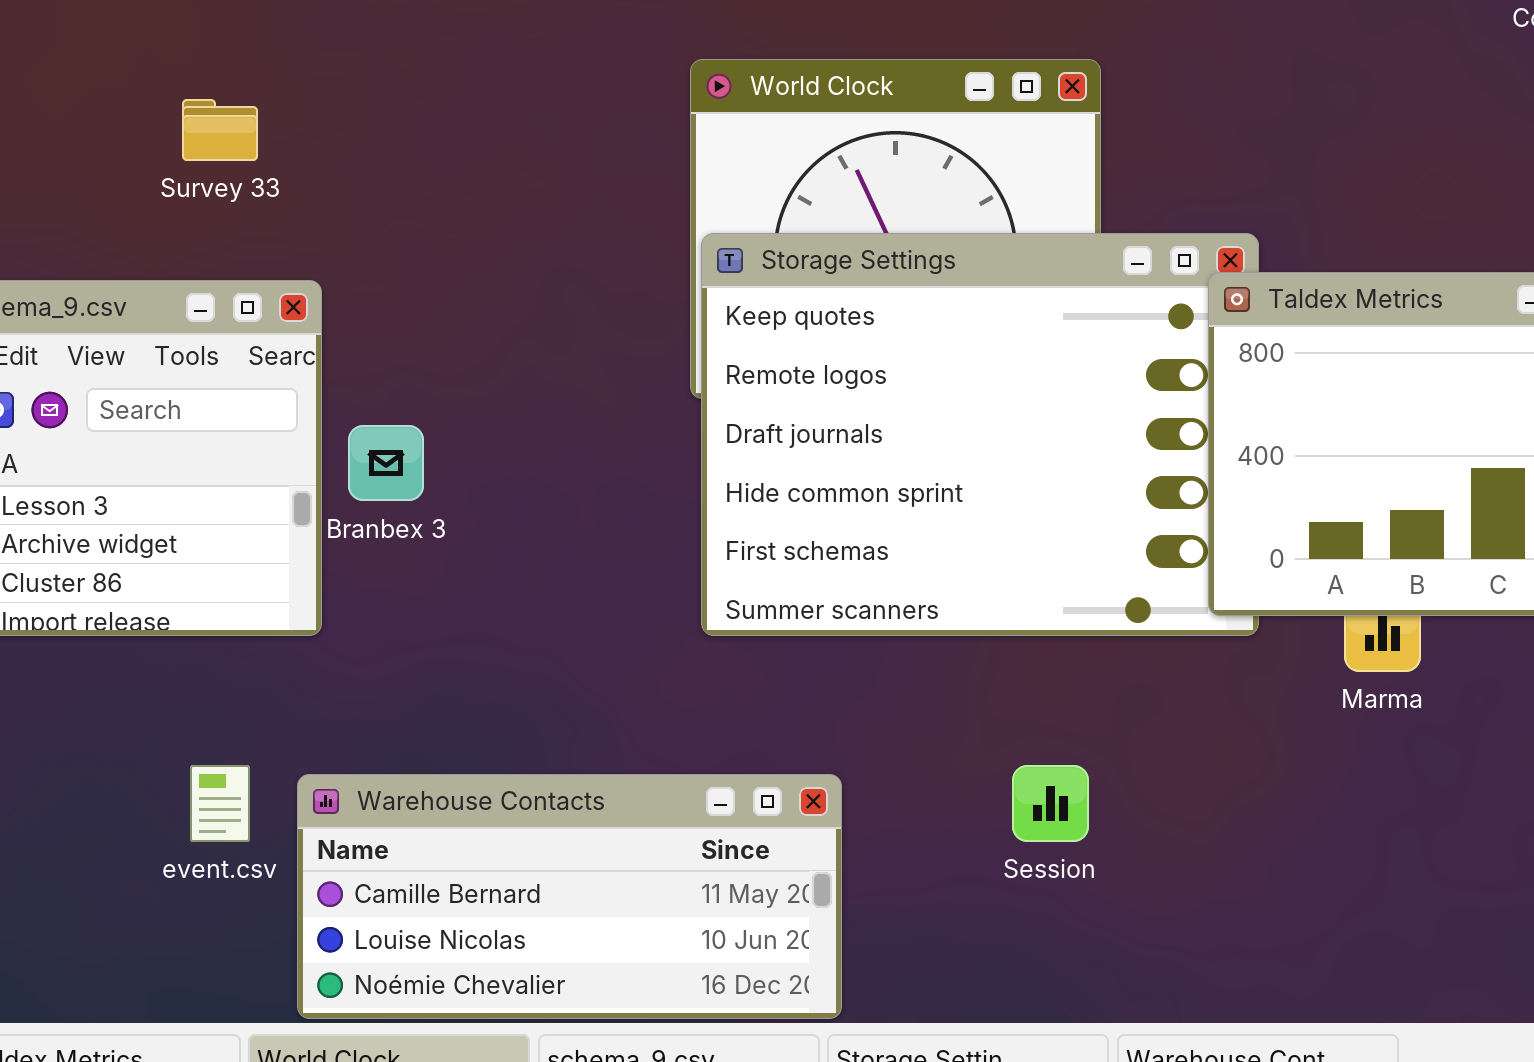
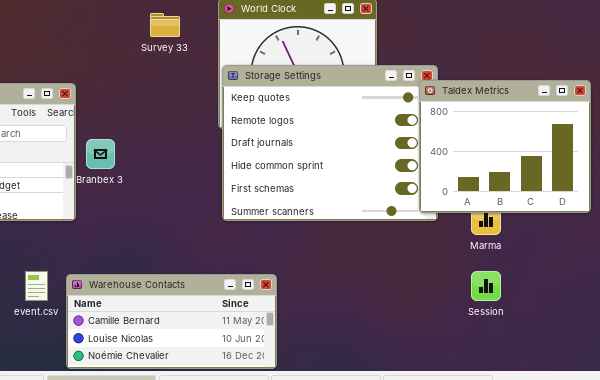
Survey 33: [182,99,258,161] -> [150,13,180,37], moved
Session: [1012,765,1089,842] -> [471,271,501,301], moved

